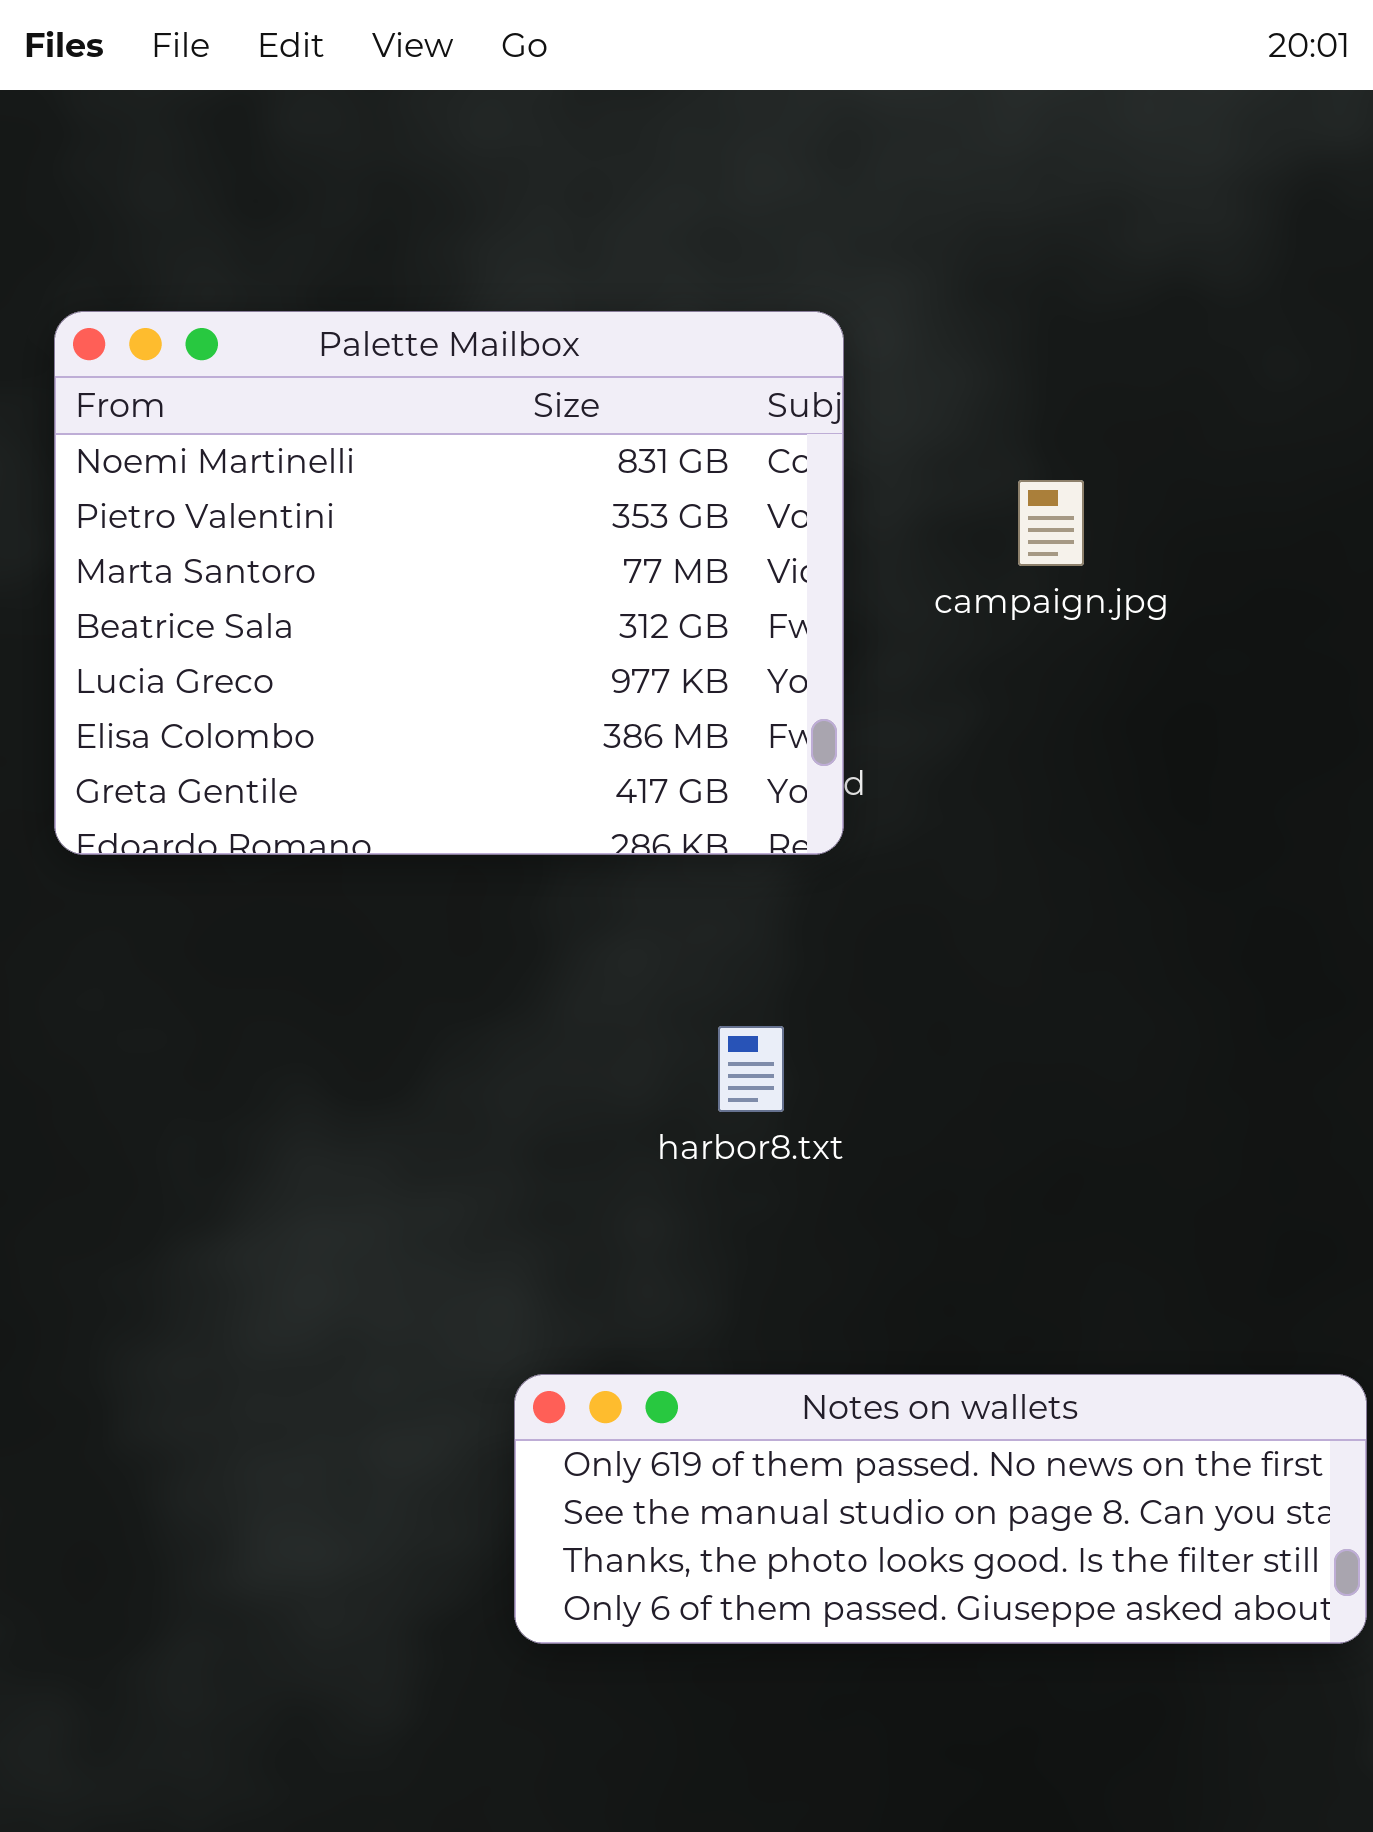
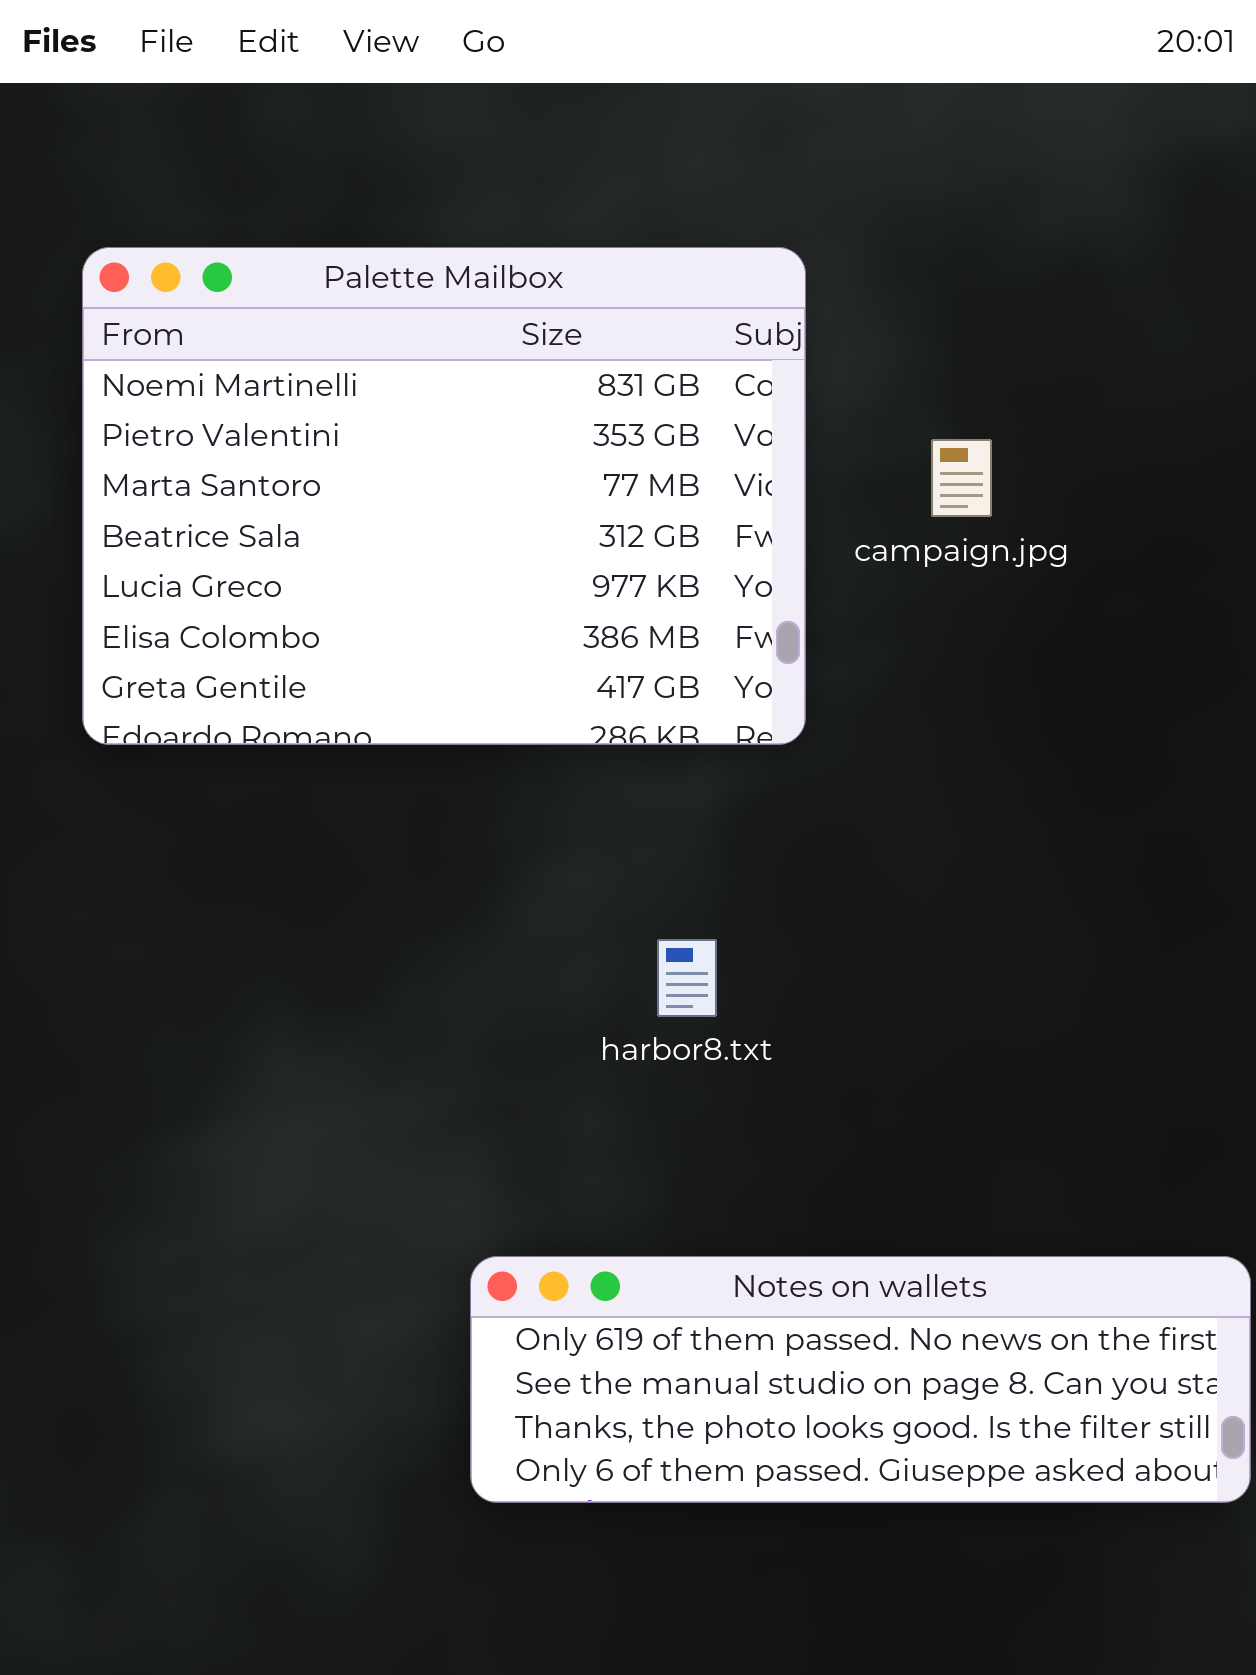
Palette Mailbox: [54,311,844,855] -> [82,247,806,745], moved

